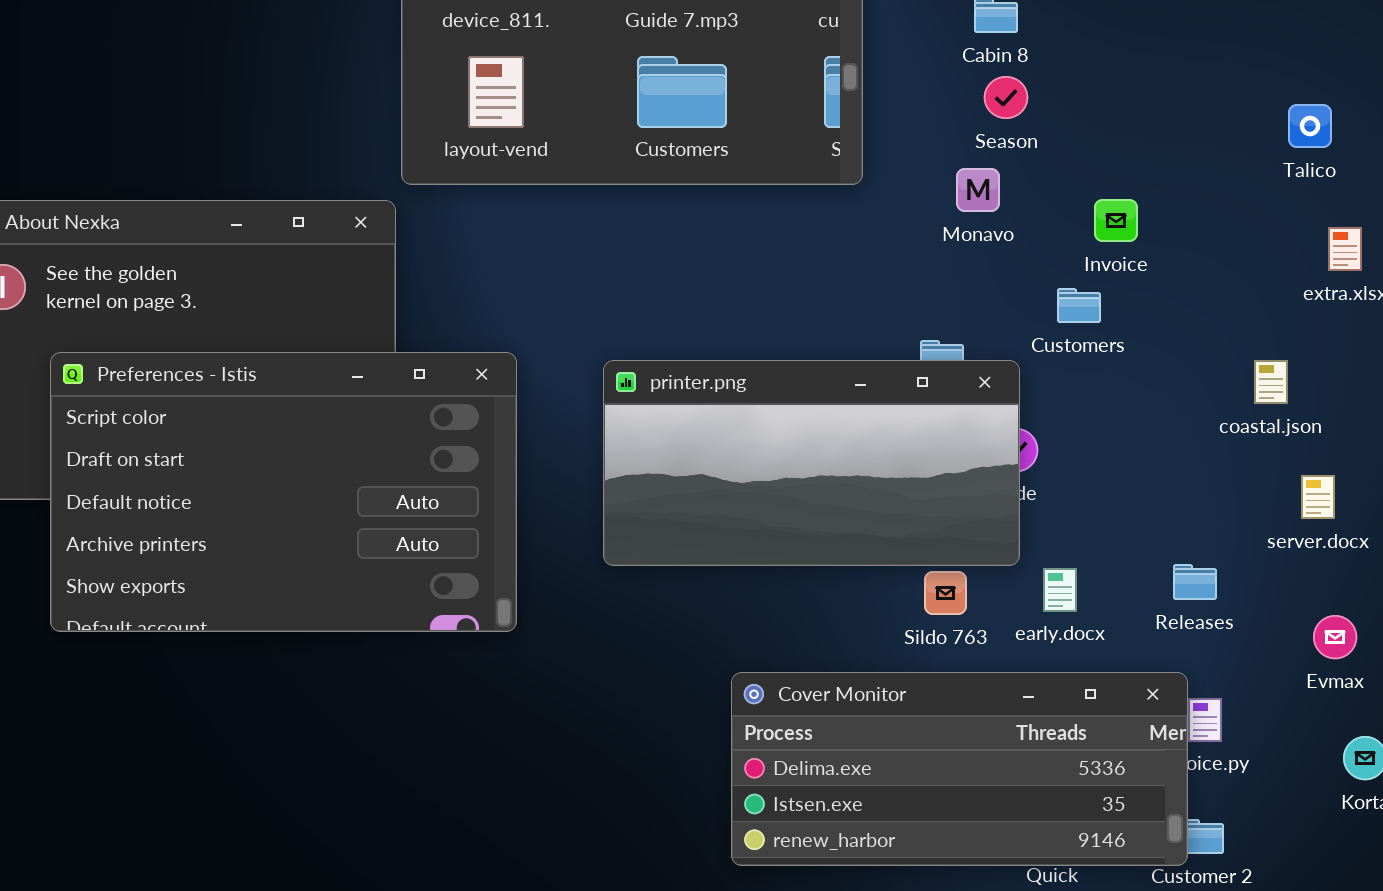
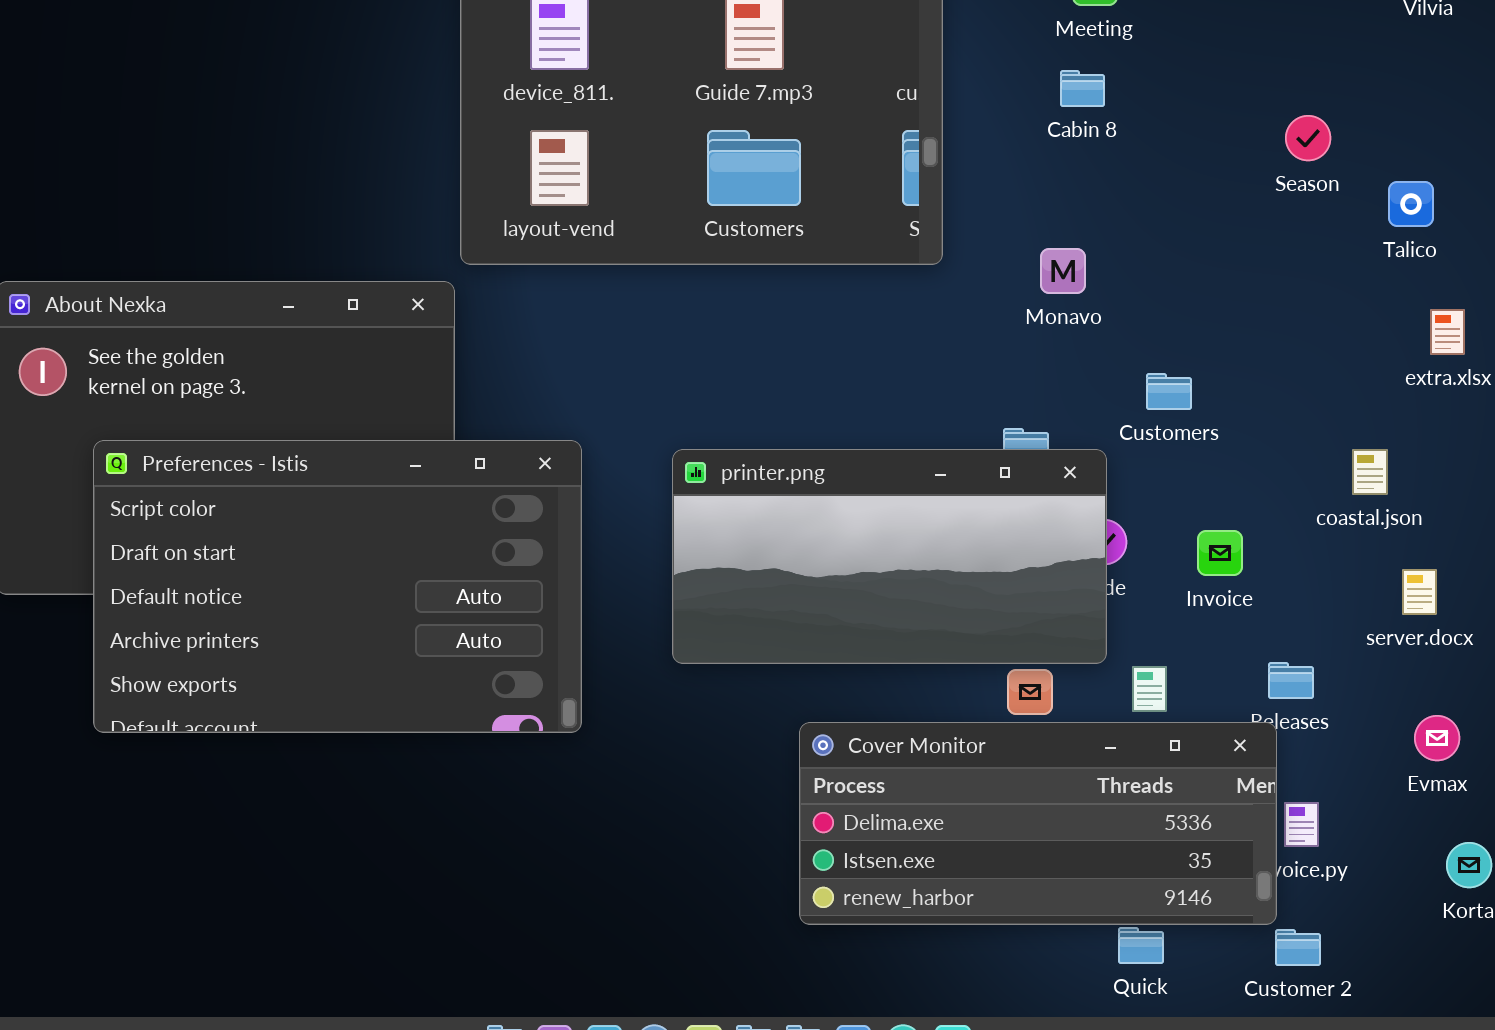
Season: [984,76,1028,119] -> [1285,115,1331,161], moved
Invoice: [1094,199,1138,242] -> [1197,530,1243,576], moved
Cover Monitor: [731,672,1188,866] -> [799,722,1277,925], moved

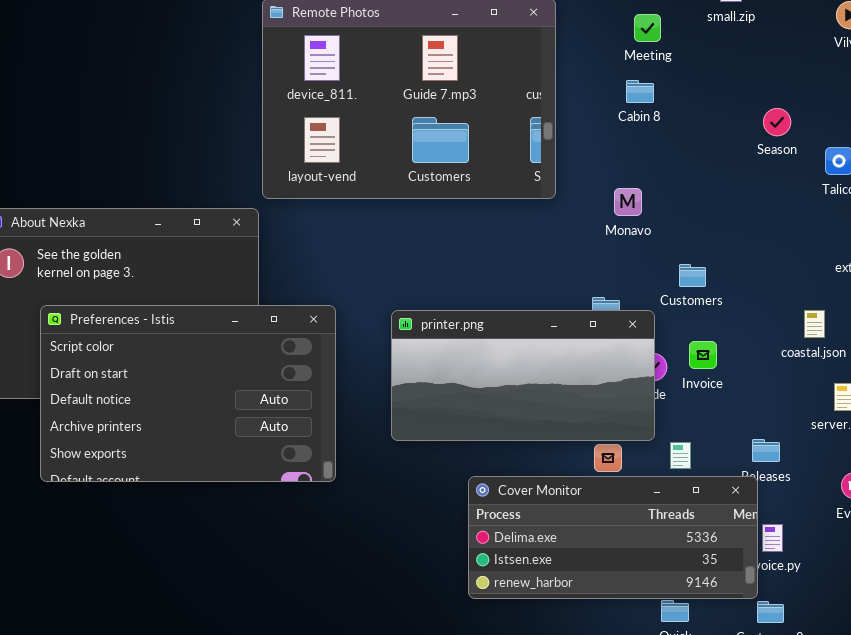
Invoice: [1197,530,1243,576] -> [689,341,717,369], moved

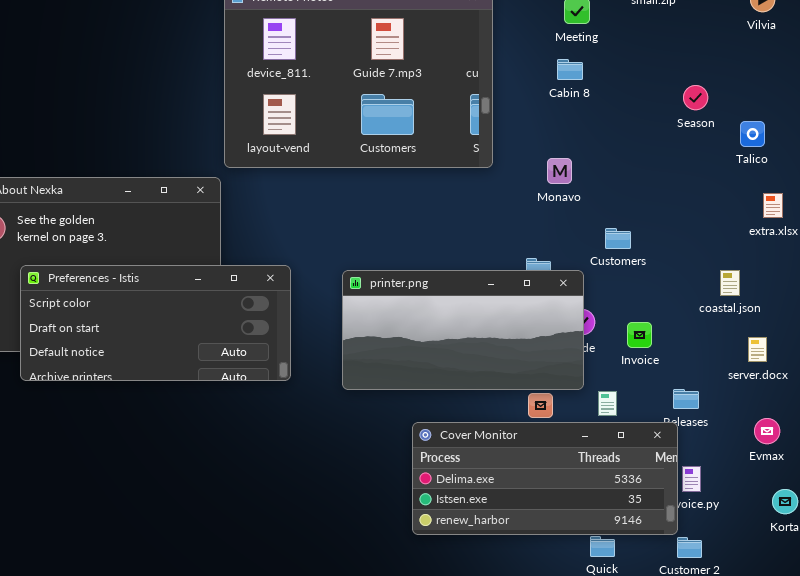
Preferences - Istis: [40,305,336,482] -> [20,265,291,381], resized
Invoice: [689,341,717,369] -> [627,322,652,348], moved

